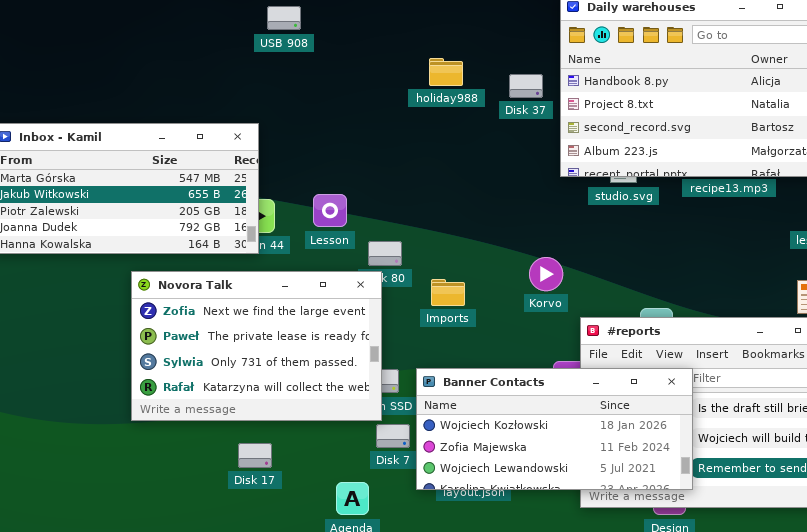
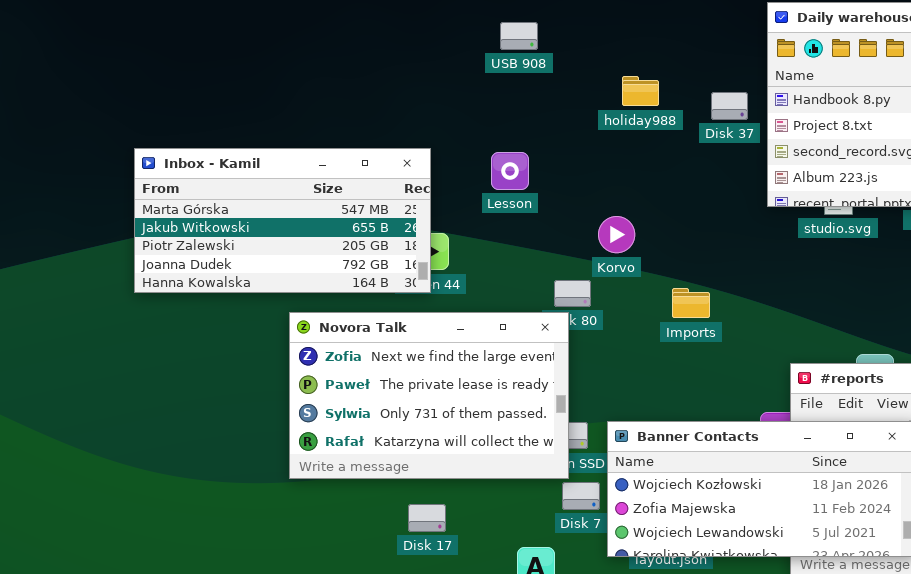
USB 908: [267,6,301,30] -> [500,22,538,50], moved
Lesson: [313,194,347,227] -> [491,152,529,190], moved
Korvo: [529,257,563,291] -> [598,216,635,253], moved
Imports: [431,279,465,306] -> [672,288,710,318], moved

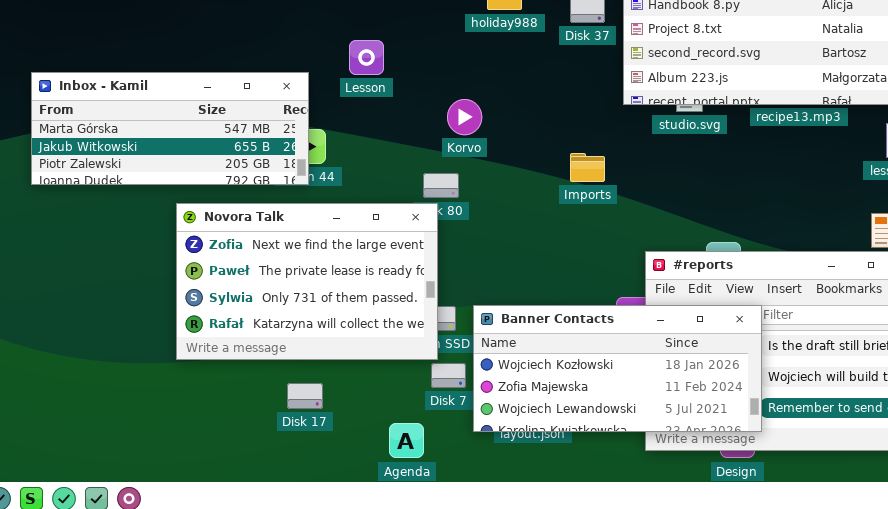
Inbox - Kamil: [134,148,431,293] -> [31,72,309,185], resized
Lesson: [491,152,529,190] -> [349,40,384,75], moved
Korvo: [598,216,635,253] -> [447,99,482,135], moved
Imports: [672,288,710,318] -> [570,153,605,182], moved

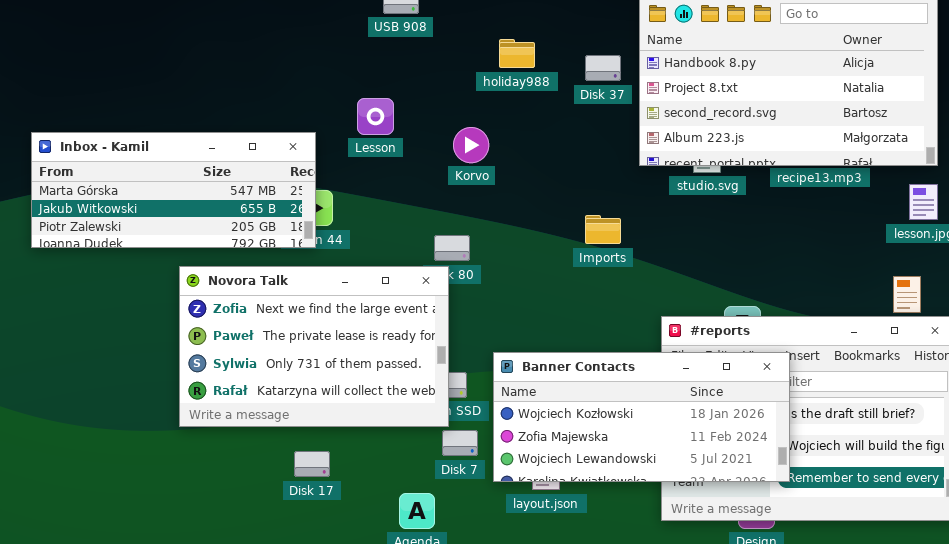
Korvo: [447,99,482,135] -> [453,127,489,163], moved
Banner Contacts: [473,305,762,432] -> [493,352,790,482], moved

